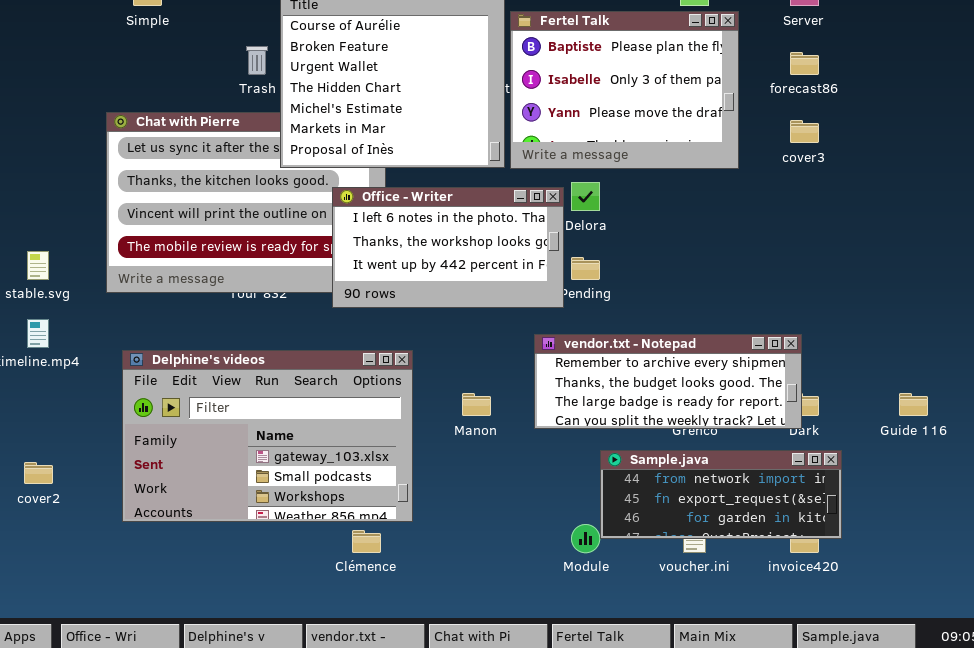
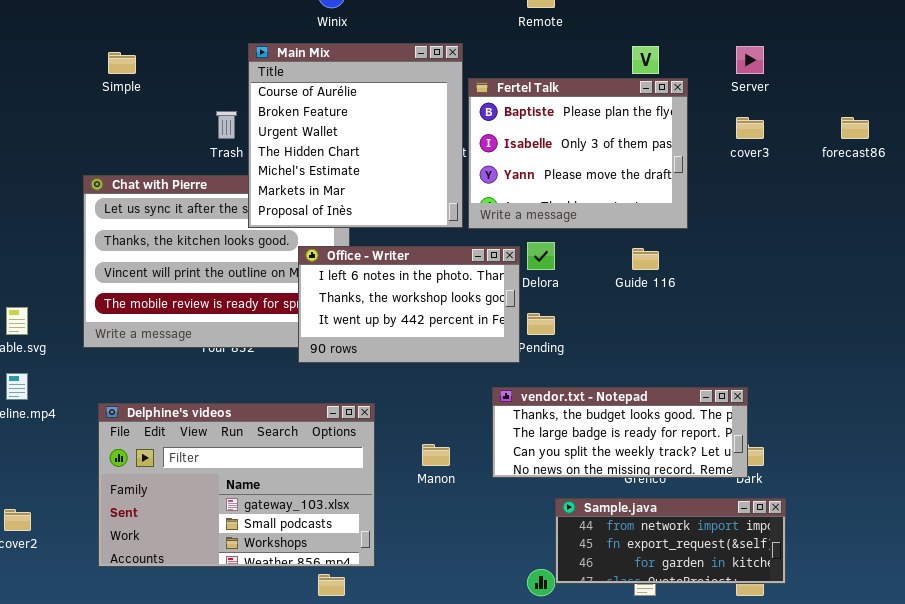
forecast86: [790,52,819,75] -> [841,117,869,139], moved
cover3: [790,120,819,143] -> [736,117,764,139], moved
vendor.txt - Notepad: [534,334,802,429] -> [492,387,748,478], scrolled down 1 row
Guide 116: [899,393,928,416] -> [632,248,659,270], moved

